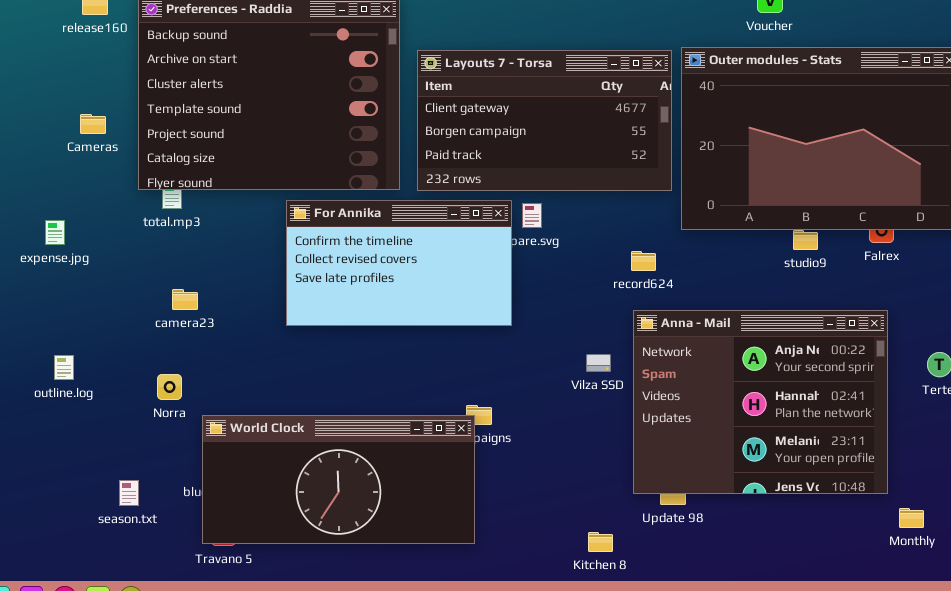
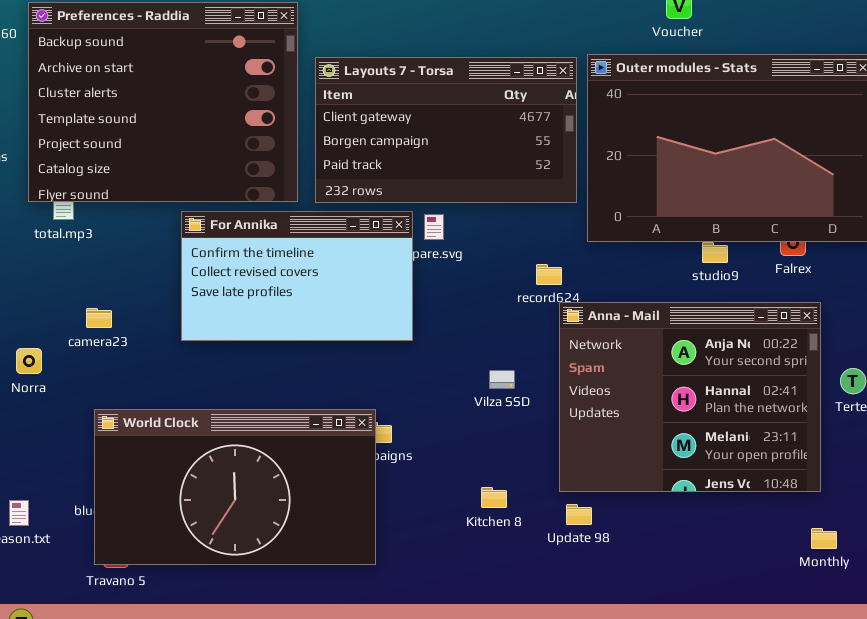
camera23: [172,289,198,310] -> [86,308,112,328], moved
Anna - Mail: [633,310,888,494] -> [559,302,821,492], moved
Norra: [157,374,182,400] -> [16,348,42,374], moved
World Clock: [202,415,475,544] -> [94,409,376,565], resized
Kitchen 8: [588,532,613,552] -> [481,487,507,508], moved

